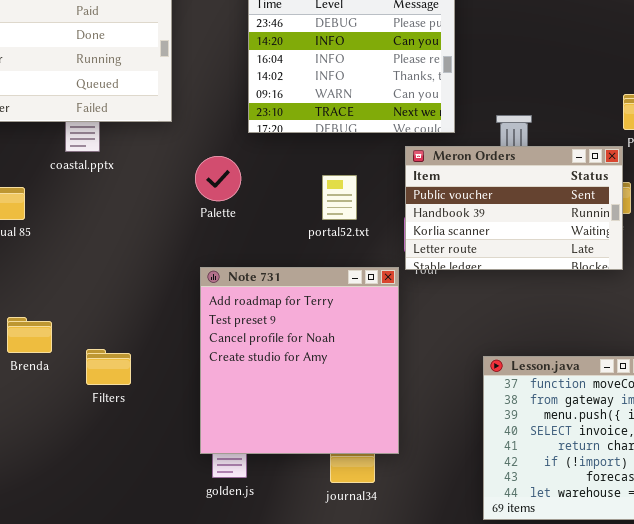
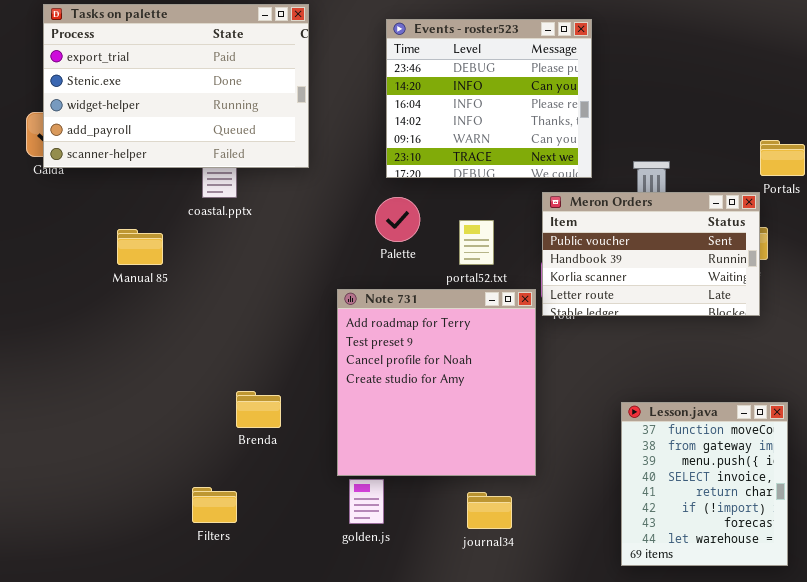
Palette: [195,156,241,201] -> [375,197,420,242], moved
Note 731: [200,267,399,454] -> [337,289,536,476], moved
Brenda: [7,317,52,353] -> [236,391,281,428], moved
Filters: [86,349,131,385] -> [192,487,237,523], moved

